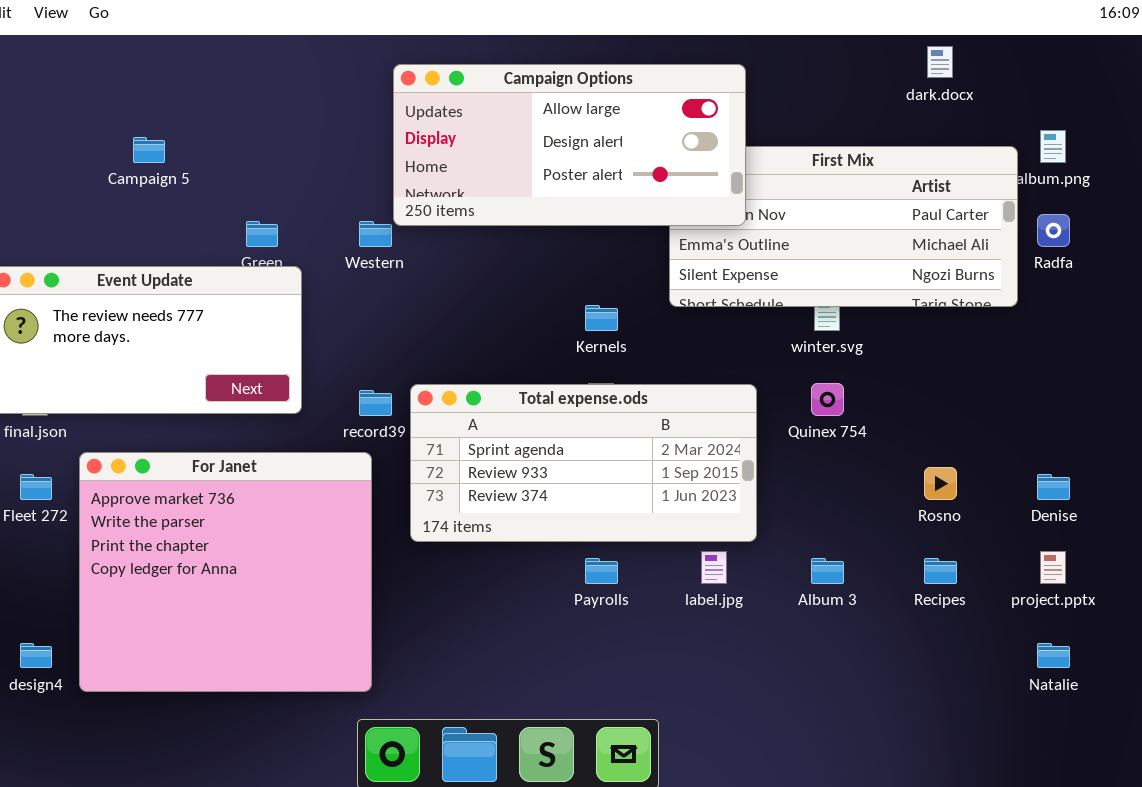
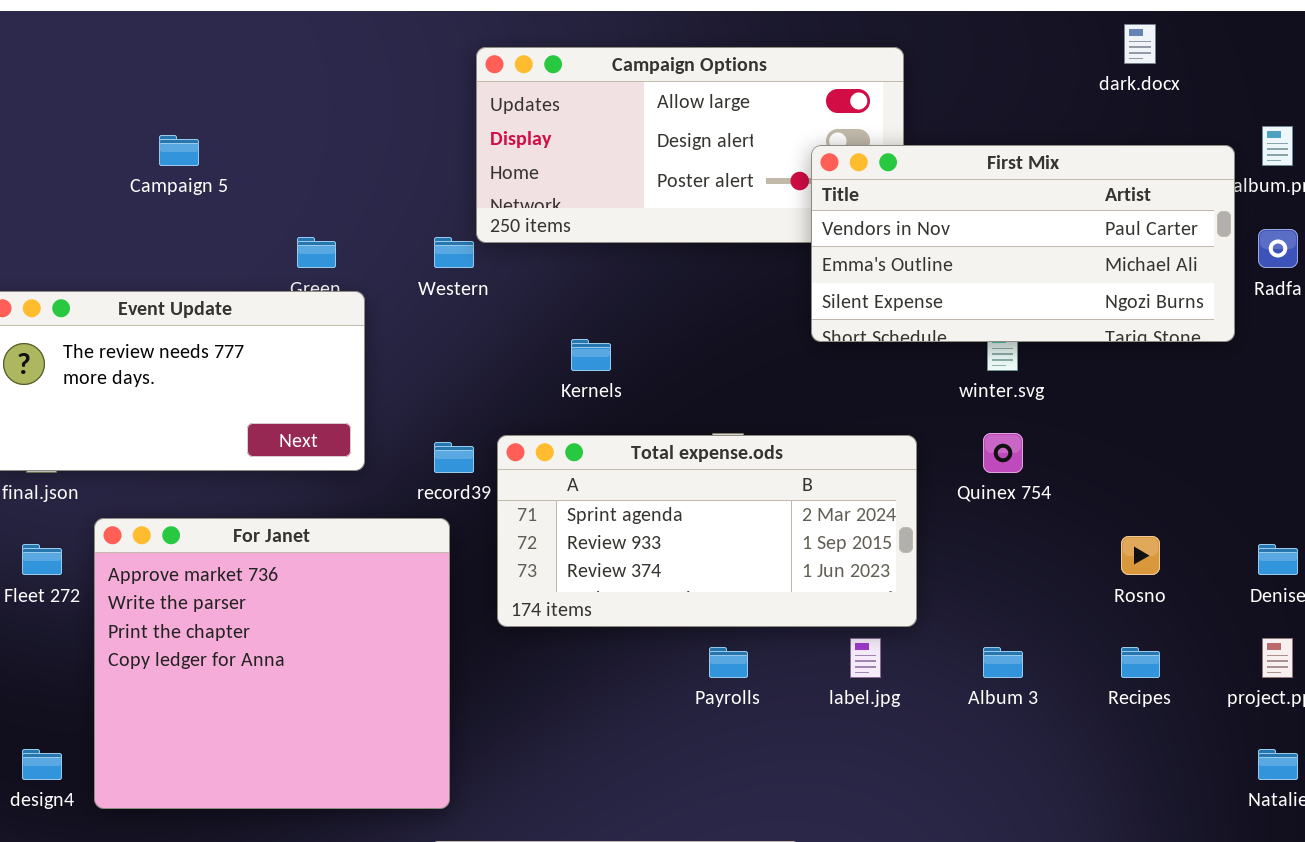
First Mix: [669,146,1018,307] -> [811,145,1235,342], raised
Kernels: [585,305,618,331] -> [571,339,611,371], moved

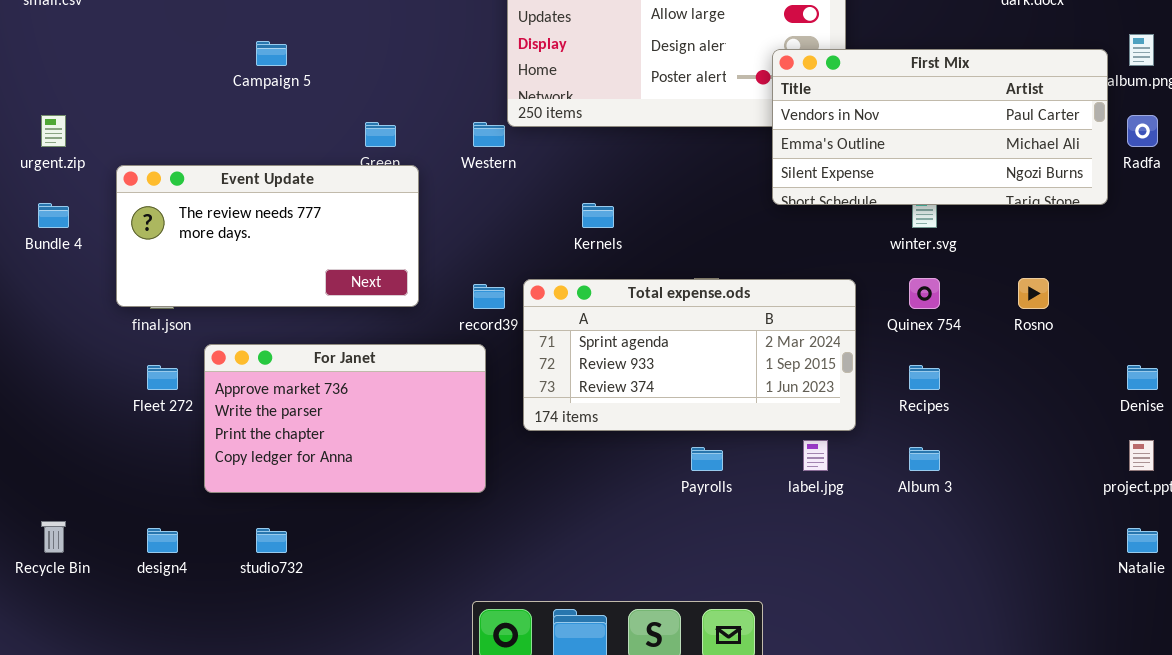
For Janet: [94,518,450,809] -> [204,344,486,493], resized
Rosno: [1121,536,1160,575] -> [1018,278,1049,309], moved
Recipes: [1121,647,1160,678] -> [909,365,940,390], moved

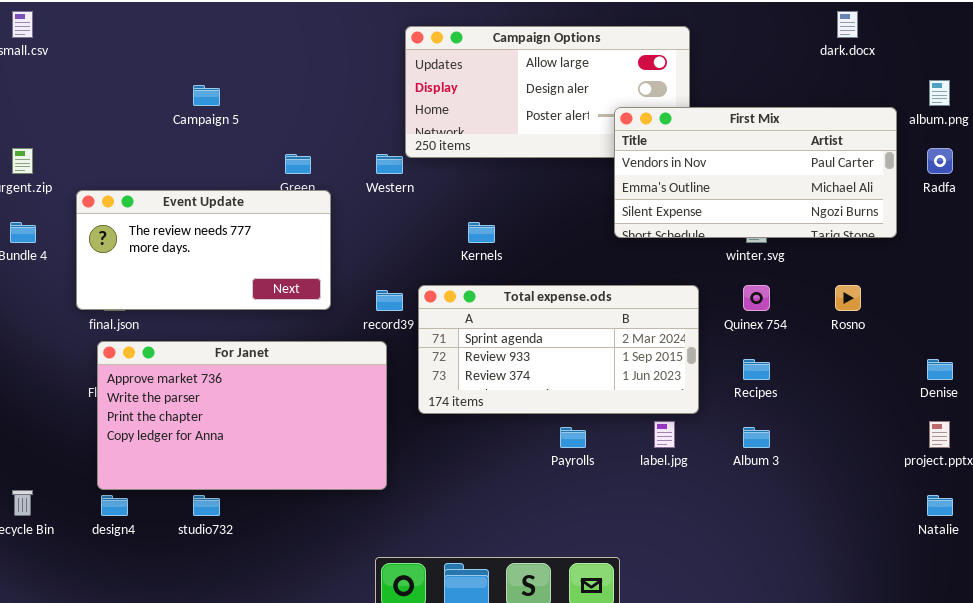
First Mix: [772,49,1108,205] -> [614,107,897,238], moved
For Janet: [204,344,486,493] -> [97,341,387,490], resized

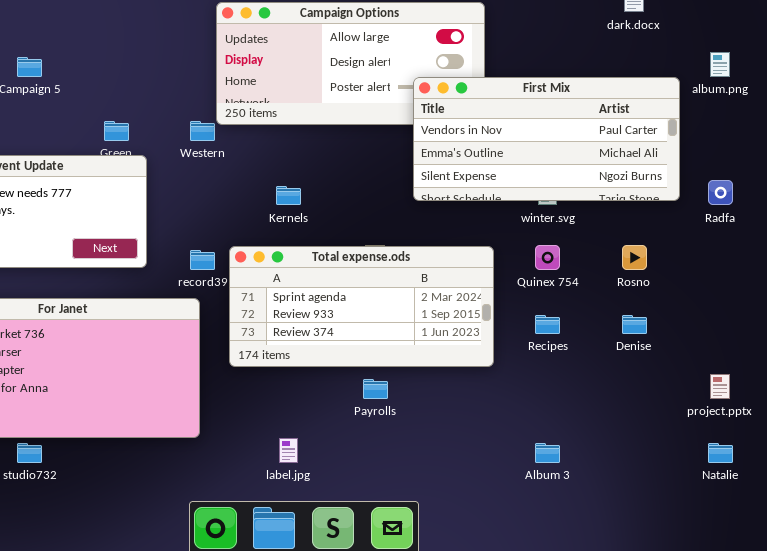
Radfa: [927,148,953,174] -> [708,180,733,205], moved
Denise: [927,359,953,380] -> [622,315,647,334], moved
label.jpg: [654,421,675,448] -> [279,438,298,463], moved
Album 3: [743,427,770,448] -> [535,443,560,463], moved

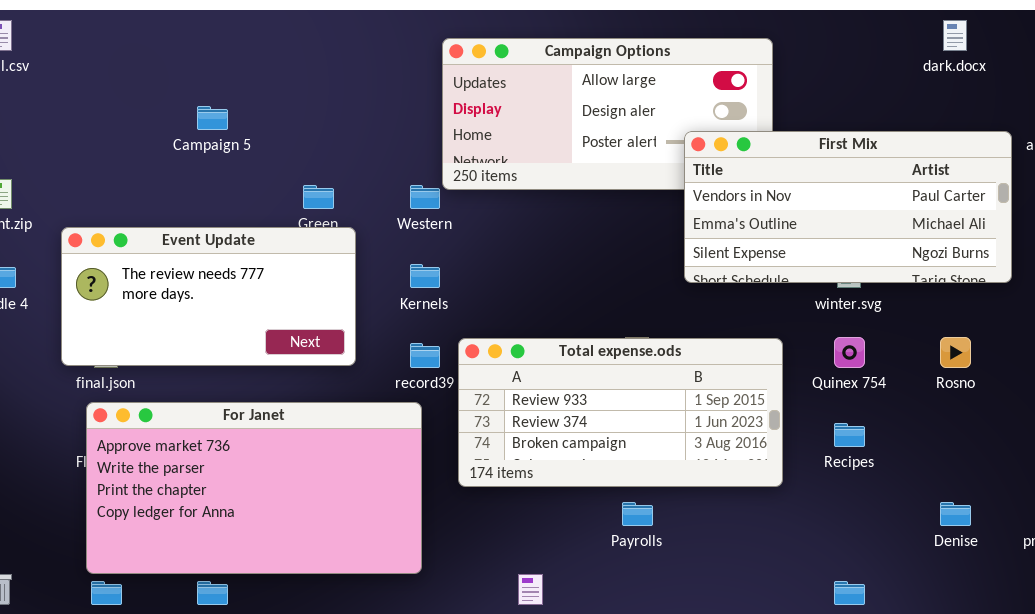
Kernels: [276,186,301,205] -> [410,264,440,288], moved
Total expense.ods: [229,246,494,367] -> [458,338,783,487], scrolled down 1 row
Denise: [622,315,647,334] -> [940,502,971,526], moved

